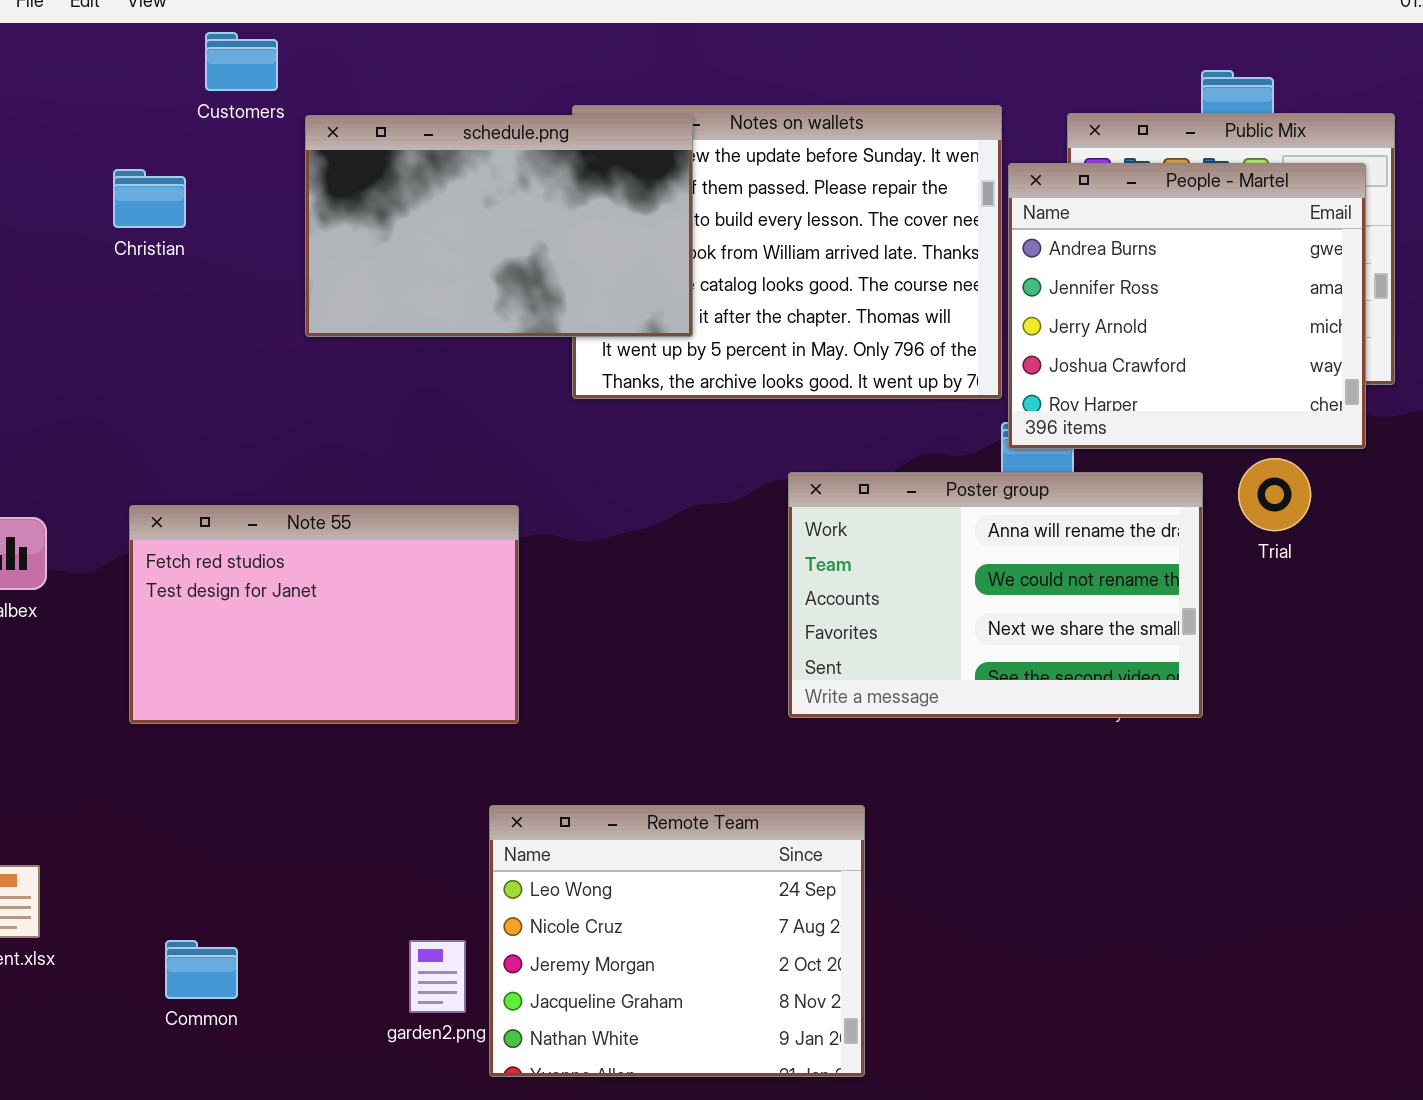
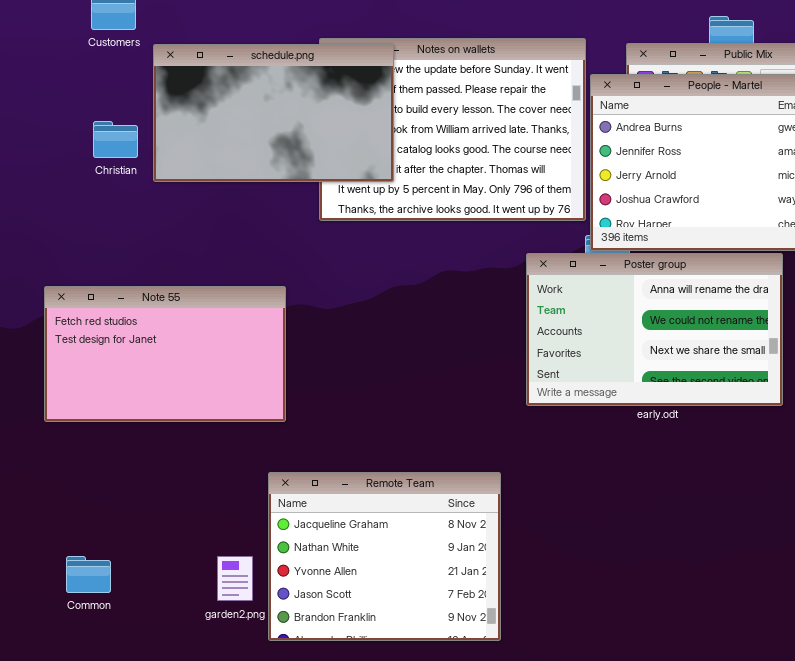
Christian: [113,169,186,228] -> [93,121,138,158], moved
Poster group: [788,472,1203,718] -> [526,253,783,406], moved
Remote Team: [489,805,865,1077] -> [268,472,501,641], scrolled down 3 rows

